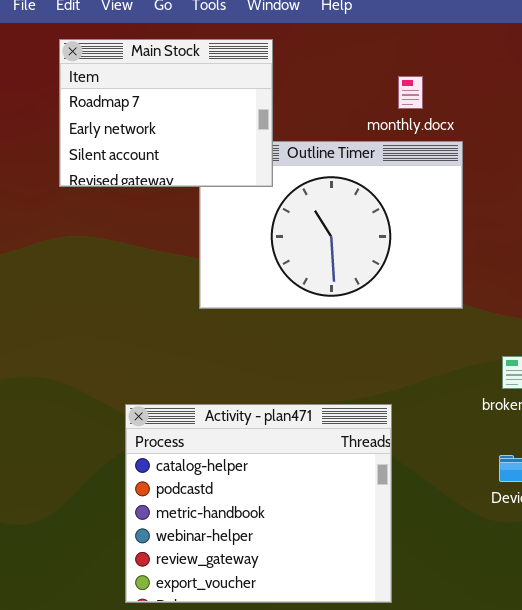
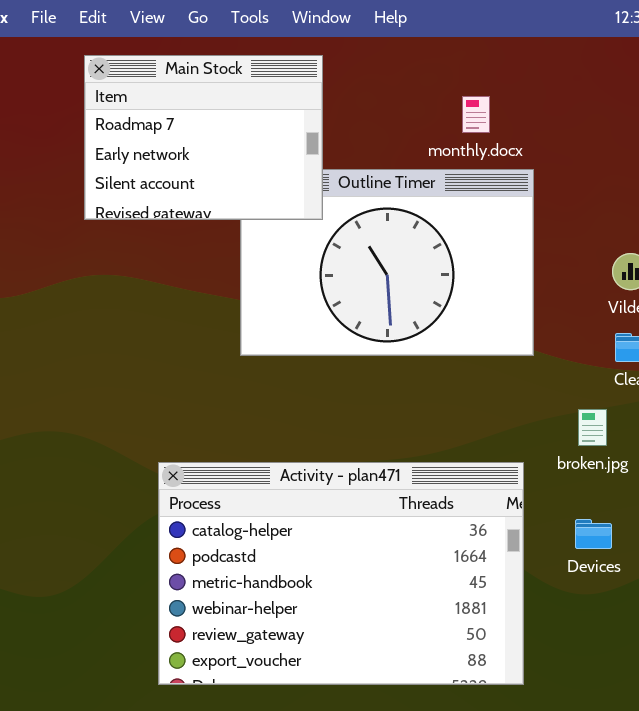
Activity - plan471: [125,404,392,603] -> [158,462,524,685], resized

